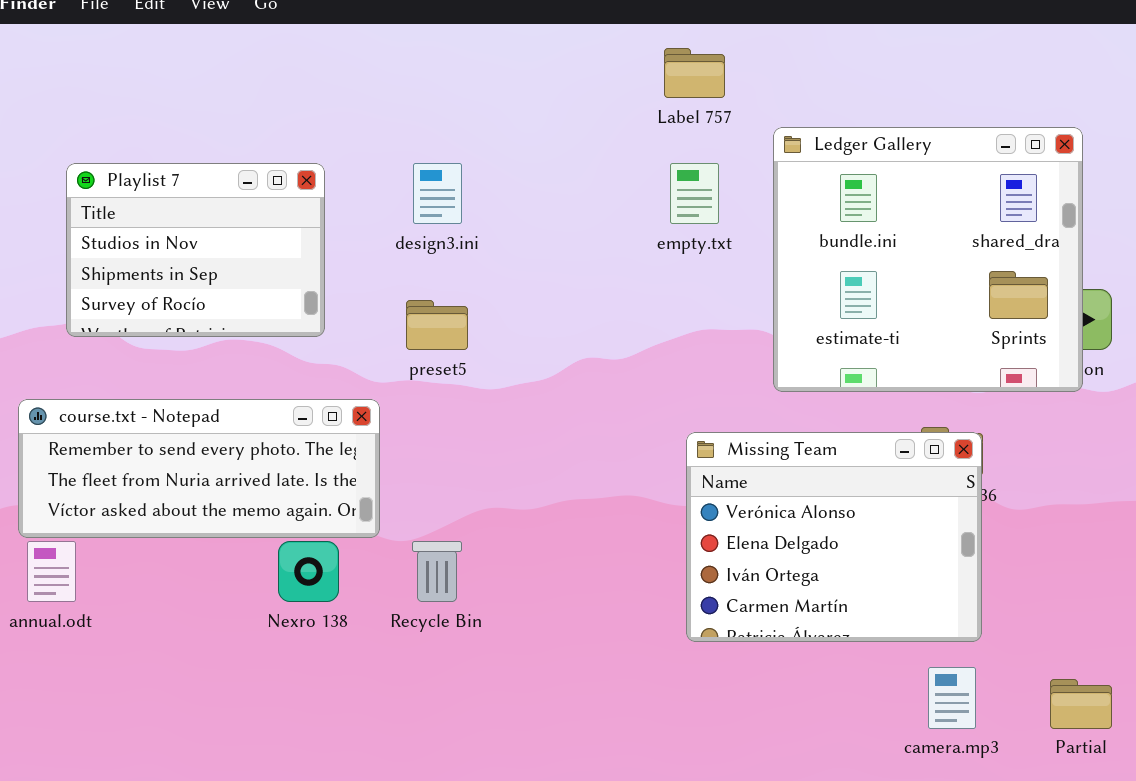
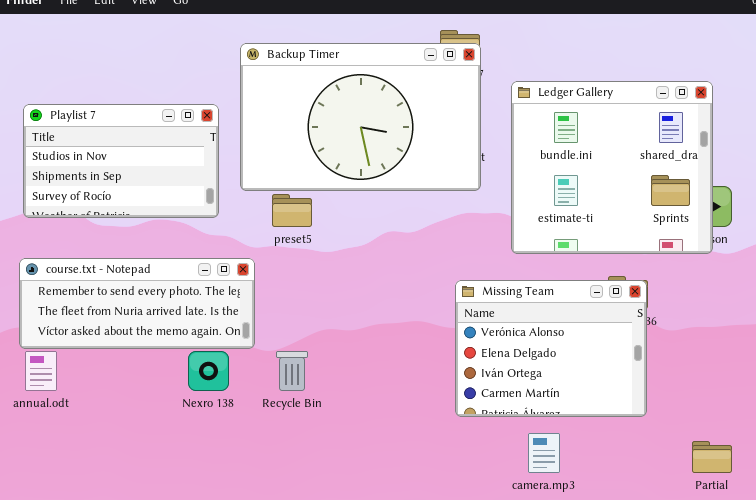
Backup Timer: none -> [240,43,481,191], opened
Playlist 7: [66,163,325,337] -> [23,104,219,218], resized
camera.mp3: [928,667,976,729] -> [528,433,560,473], moved

